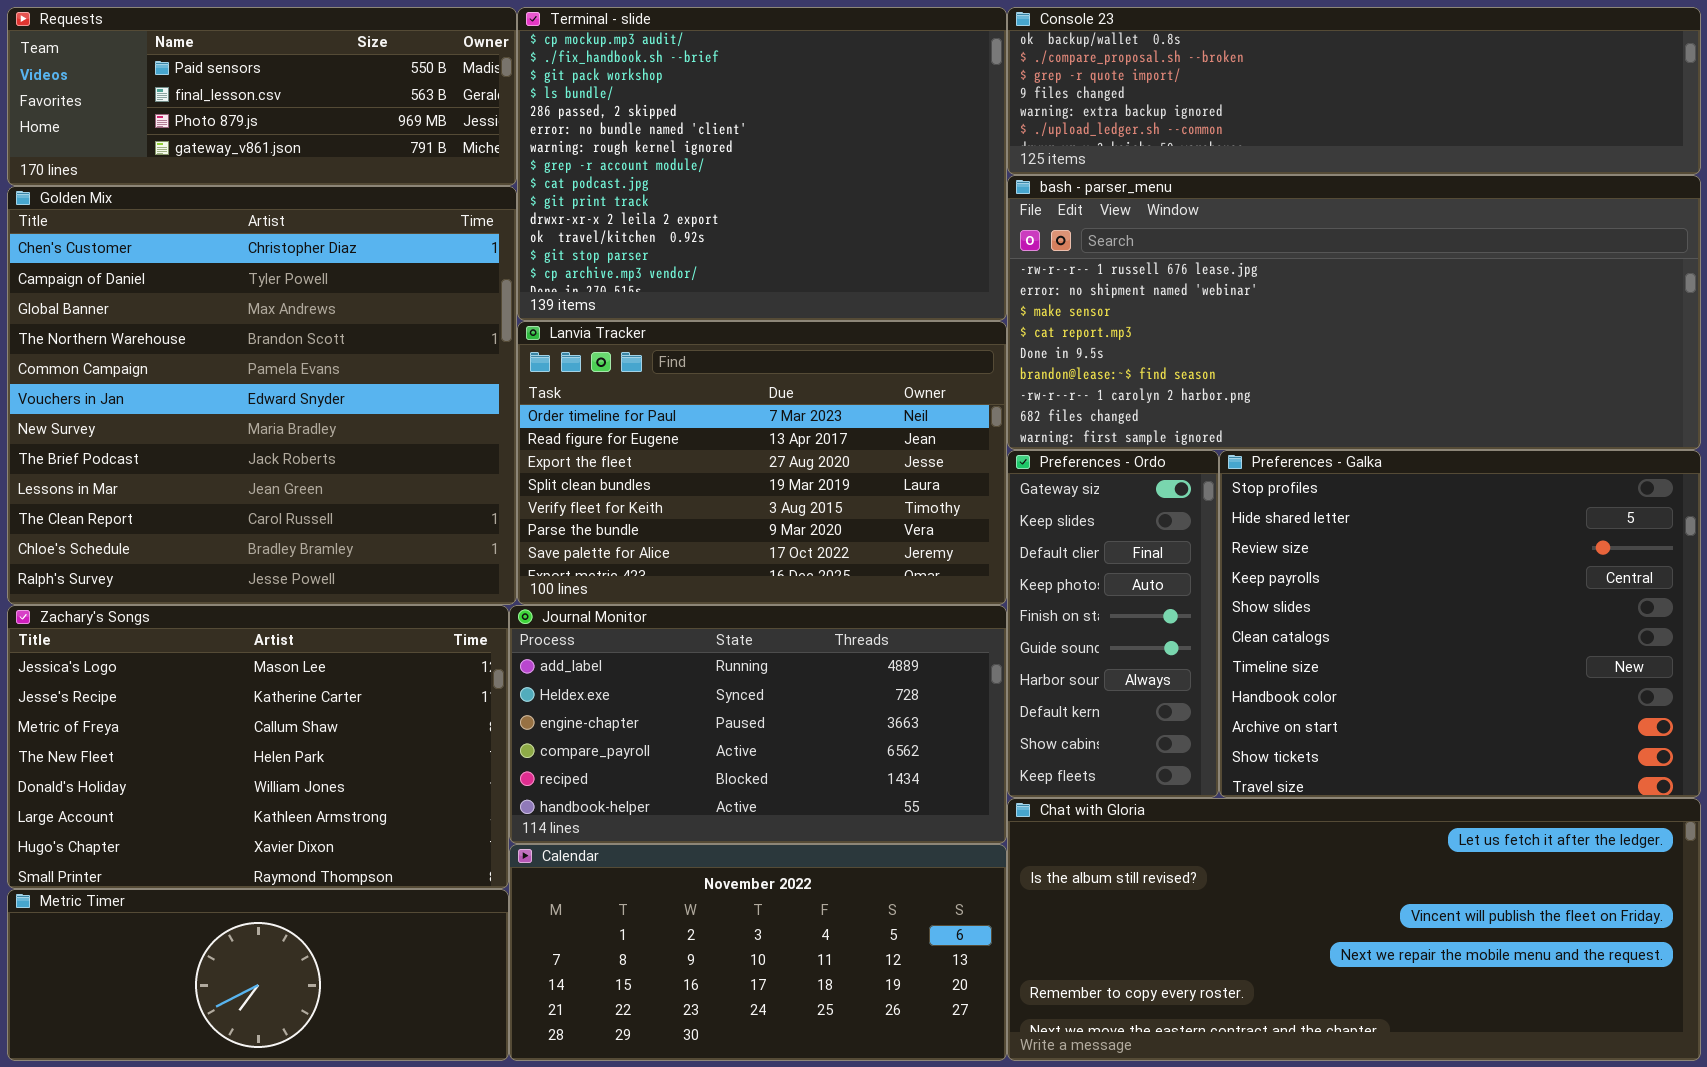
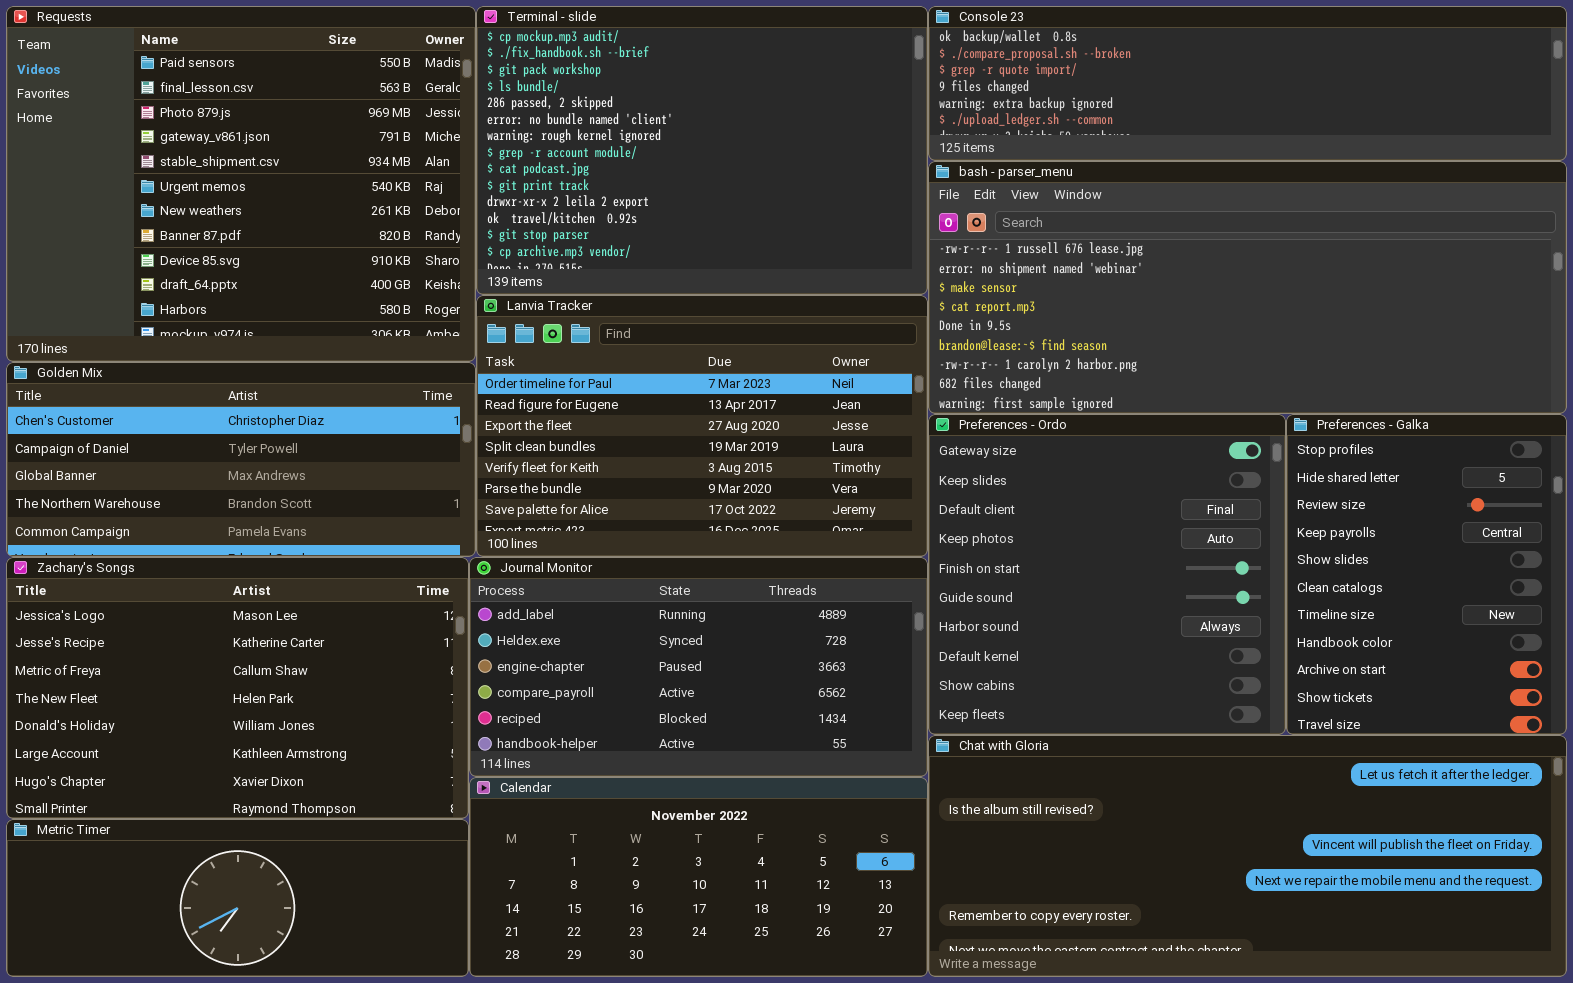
Requests: [7,7,517,186] -> [6,6,476,362], resized
Golden Mix: [7,186,517,605] -> [6,362,476,557], resized
Preferences - Ordo: [1007,450,1219,798] -> [928,414,1286,735], resized
Preferences - Galka: [1219,450,1701,798] -> [1286,414,1567,735], resized

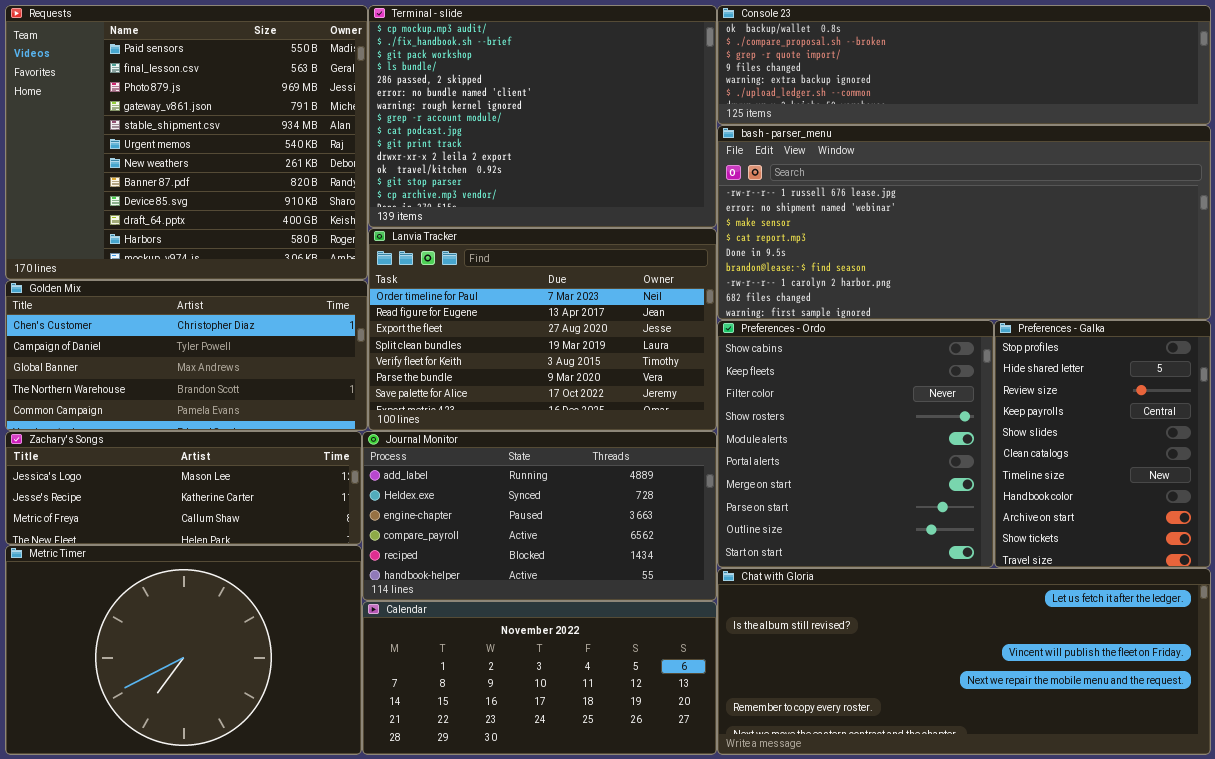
Preferences - Ordo: [928,414,1286,735] -> [717,320,994,568], scrolled down 8 rows
Zachary's Songs: [6,557,469,819] -> [5,431,362,545], resized
Metric Timer: [6,819,469,977] -> [5,545,362,755], resized

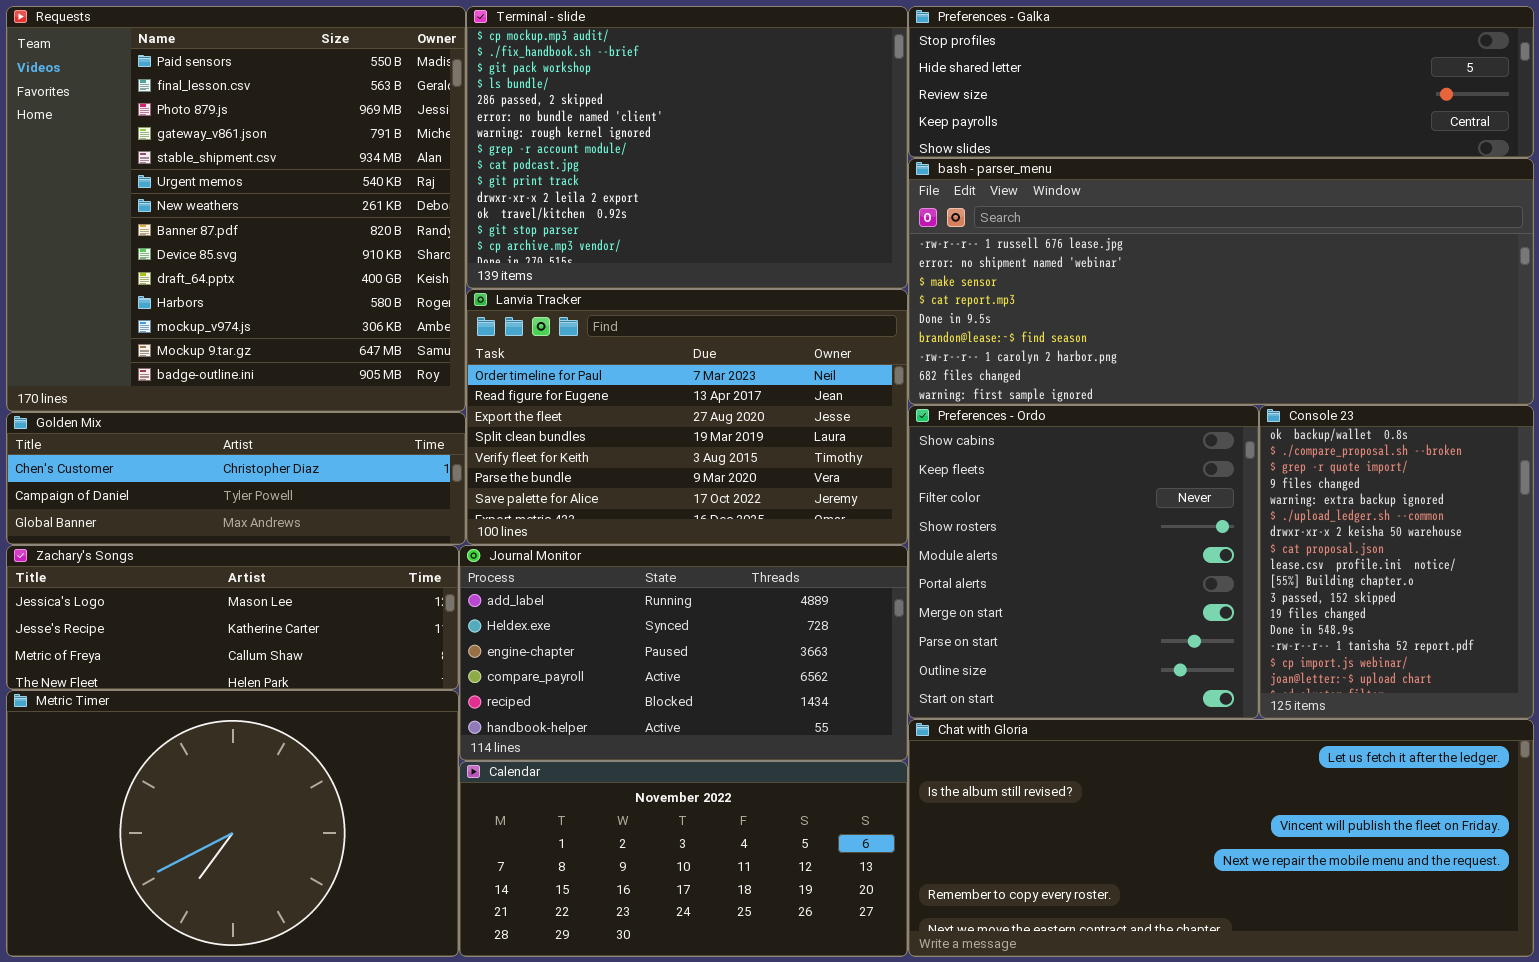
Requests: [5,5,368,280] -> [6,6,466,412], resized
Console 23: [717,5,1211,125] -> [1259,405,1534,719], moved, resized
Golden Mix: [5,280,368,431] -> [6,412,466,545], resized
Preferences - Galka: [994,320,1211,568] -> [908,6,1534,158], moved, resized

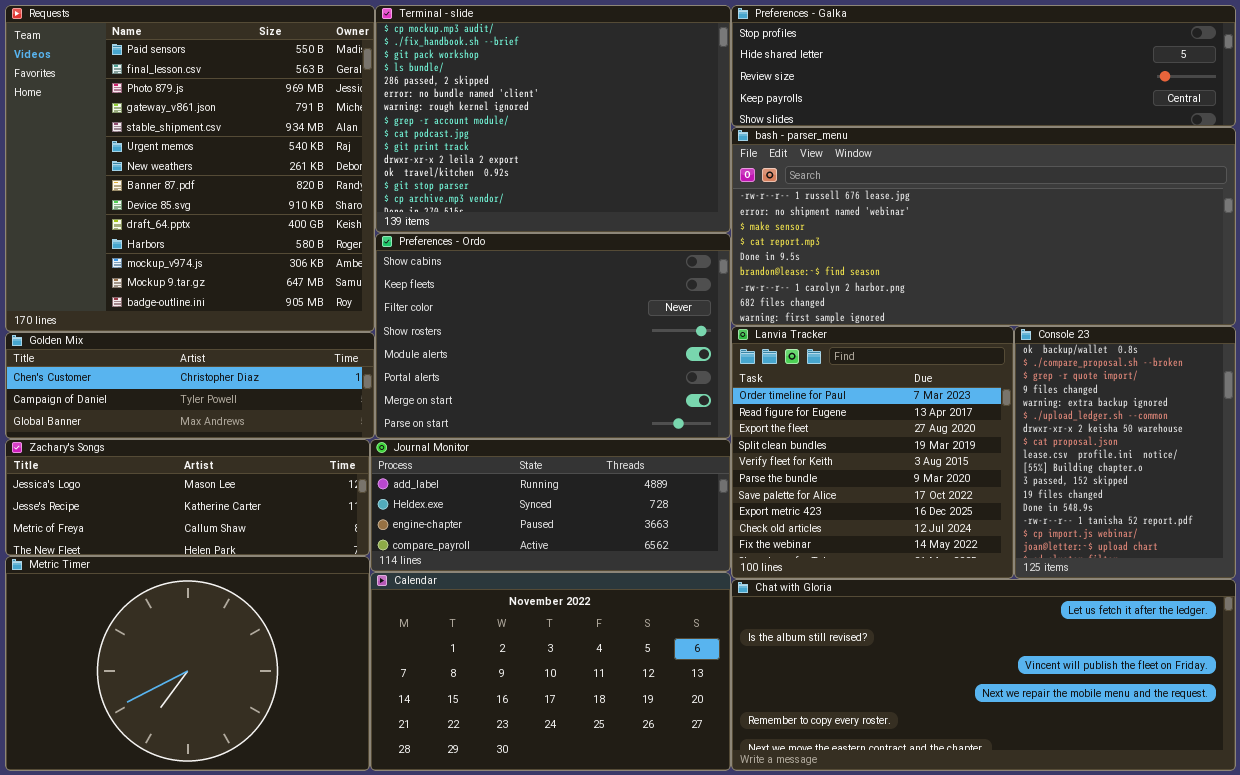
Lanvia Tracker: [466,289,908,545] -> [731,326,1014,579], moved, resized
Preferences - Ordo: [908,405,1259,719] -> [375,233,731,439], moved, resized
Journal Monitor: [459,545,908,761] -> [370,439,731,572], resized
Calendar: [459,761,908,957] -> [370,572,731,771], resized

